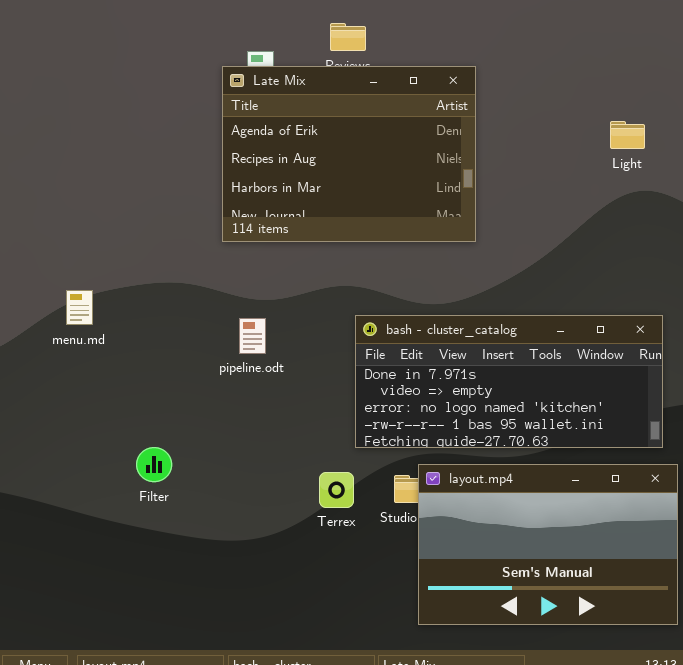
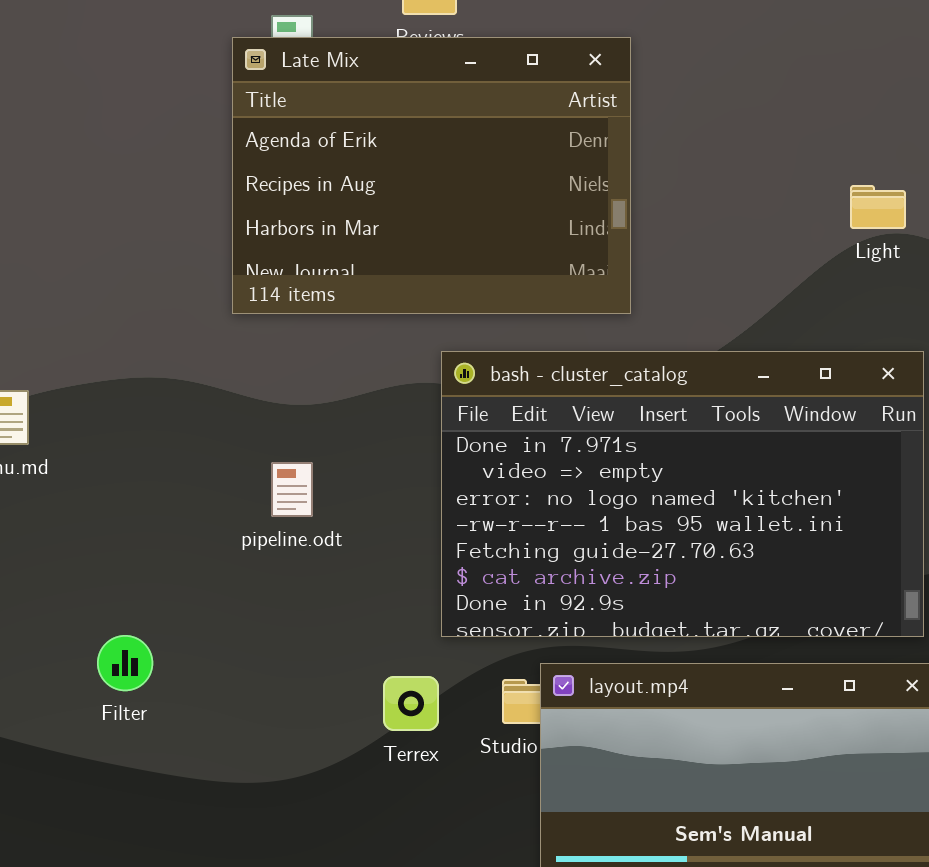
Light: [610,121,645,149] -> [850,185,906,229], moved
bash - cluster_catalog: [355,315,663,448] -> [441,351,924,637], resized
pipeline.odt: [239,318,266,354] -> [271,462,313,517], moved

